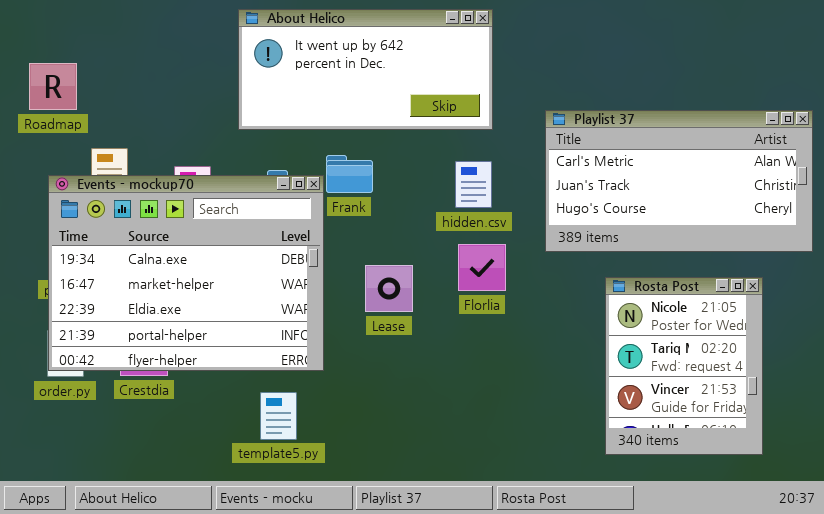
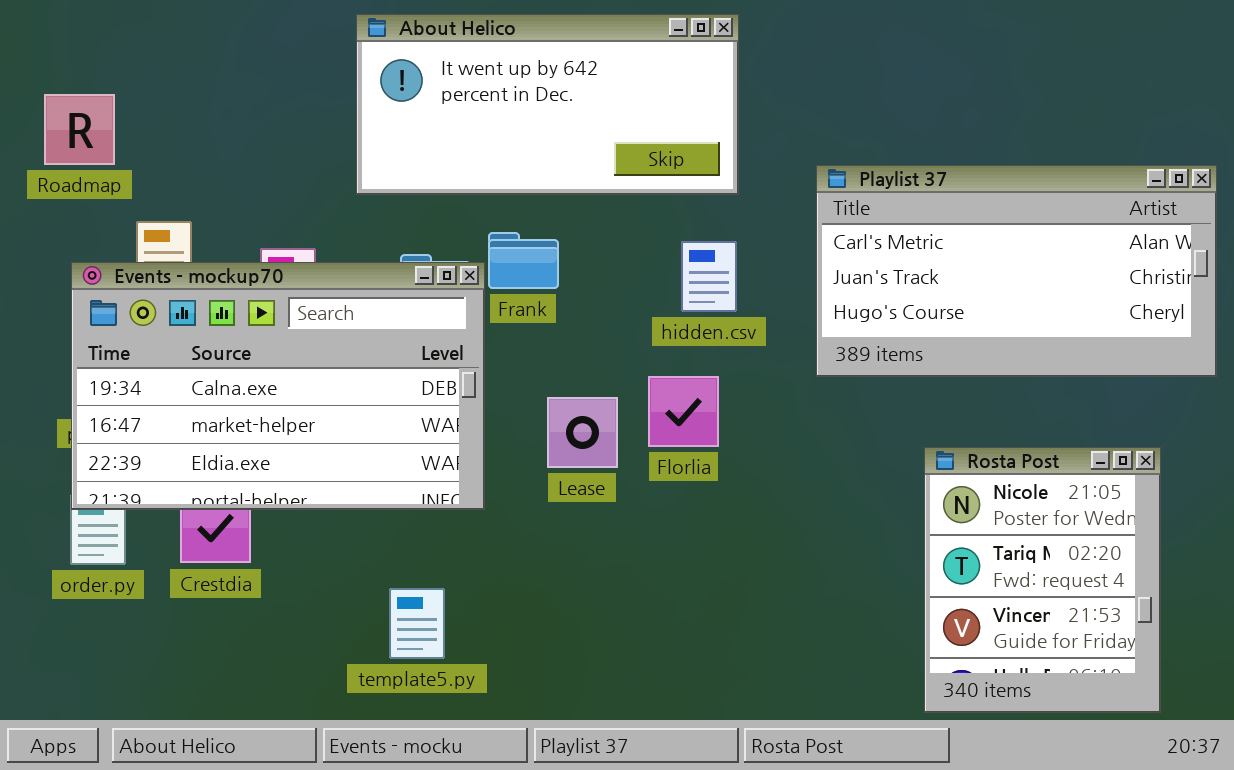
Events - mockup70: [48,175,324,371] -> [71,262,485,510], resized
Florlia: [458,244,506,291] -> [648,376,719,447], moved
Rosta Post: [605,277,763,455] -> [924,447,1161,713], moved

